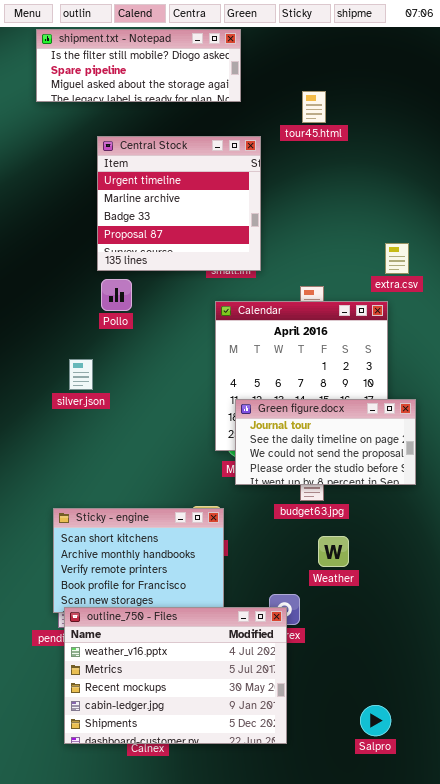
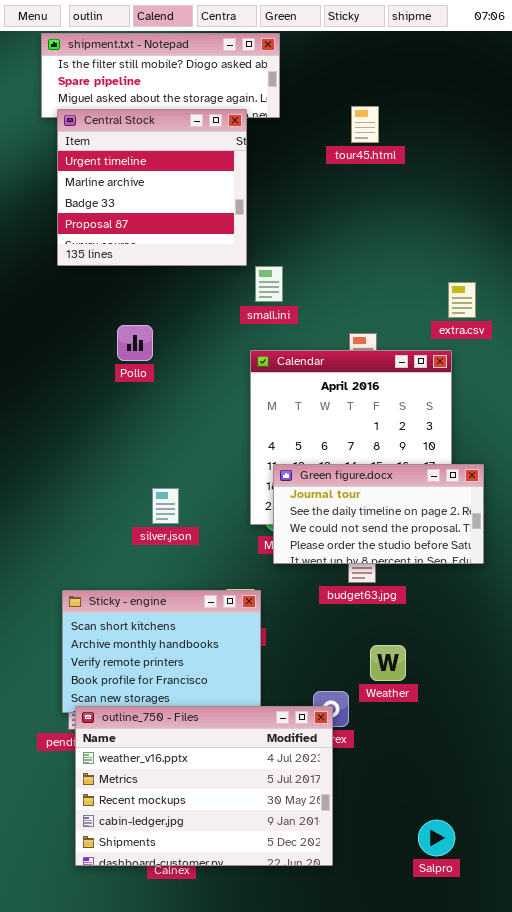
Central Stock: [97,136,261,271] -> [57,109,247,266], moved
silver.json: [69,359,93,390] -> [152,488,179,524], moved
Weather: [318,536,349,567] -> [370,645,406,681], moved

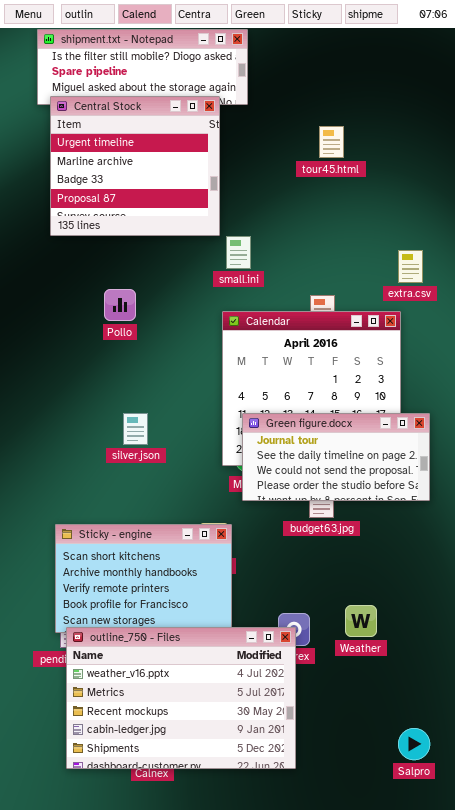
tour45.html: [351,106,379,143] -> [319,126,344,158], moved
silver.json: [152,488,179,524] -> [123,413,148,445], moved
Weather: [370,645,406,681] -> [345,605,377,637], moved
Salpro: [418,820,455,856] -> [398,728,430,760], moved

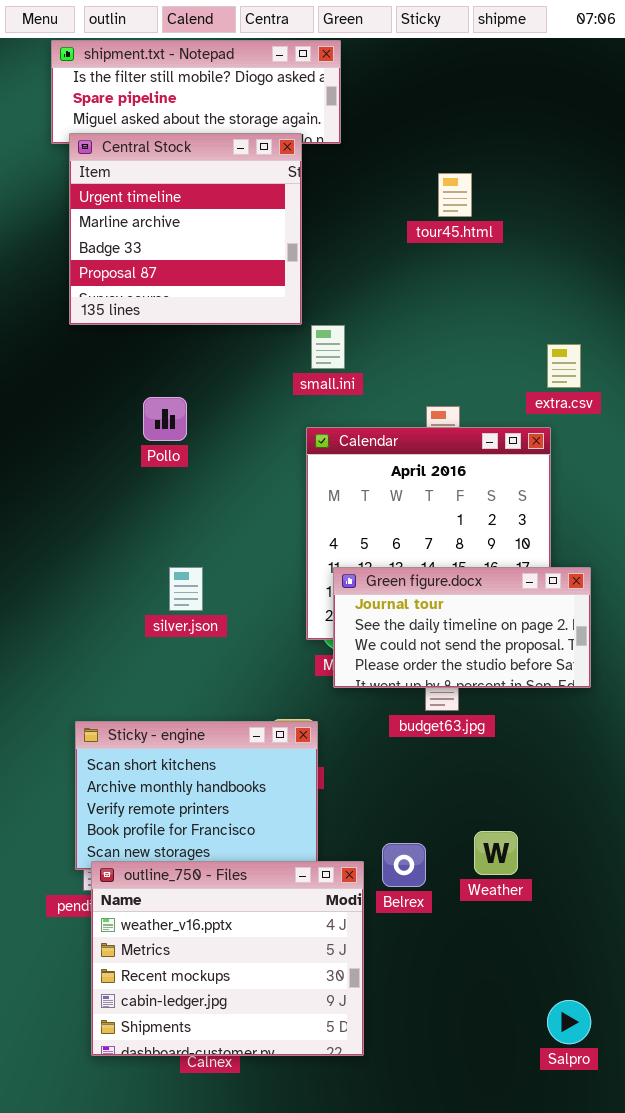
outline_750 - Files: [66,627,296,769] -> [91,861,364,1056], resized

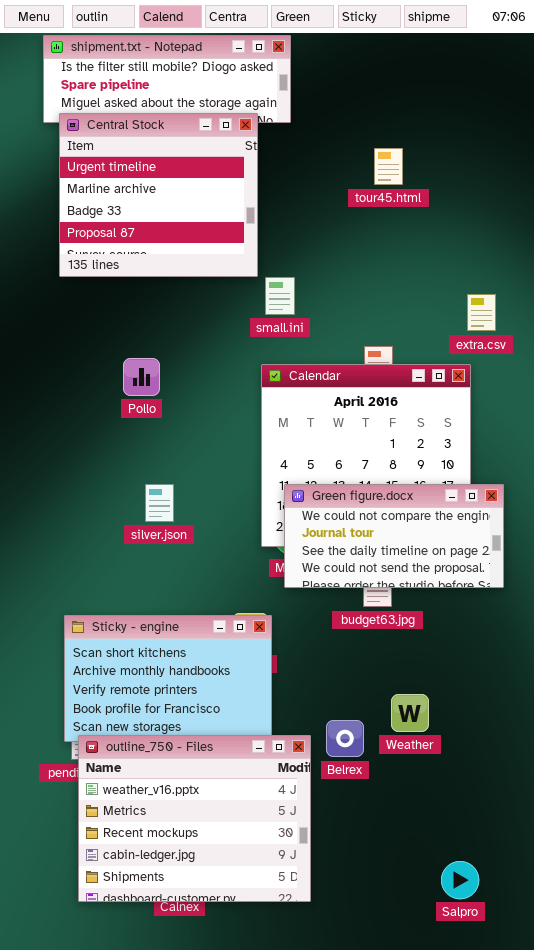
Pollo: [143,397,187,441] -> [123,358,160,396], moved
Green figure.docx: [333,567,591,688] -> [284,484,504,588], scrolled up 1 row
Weather: [474,831,518,875] -> [391,694,429,732], moved
Salpro: [547,1000,591,1044] -> [441,861,479,899], moved

